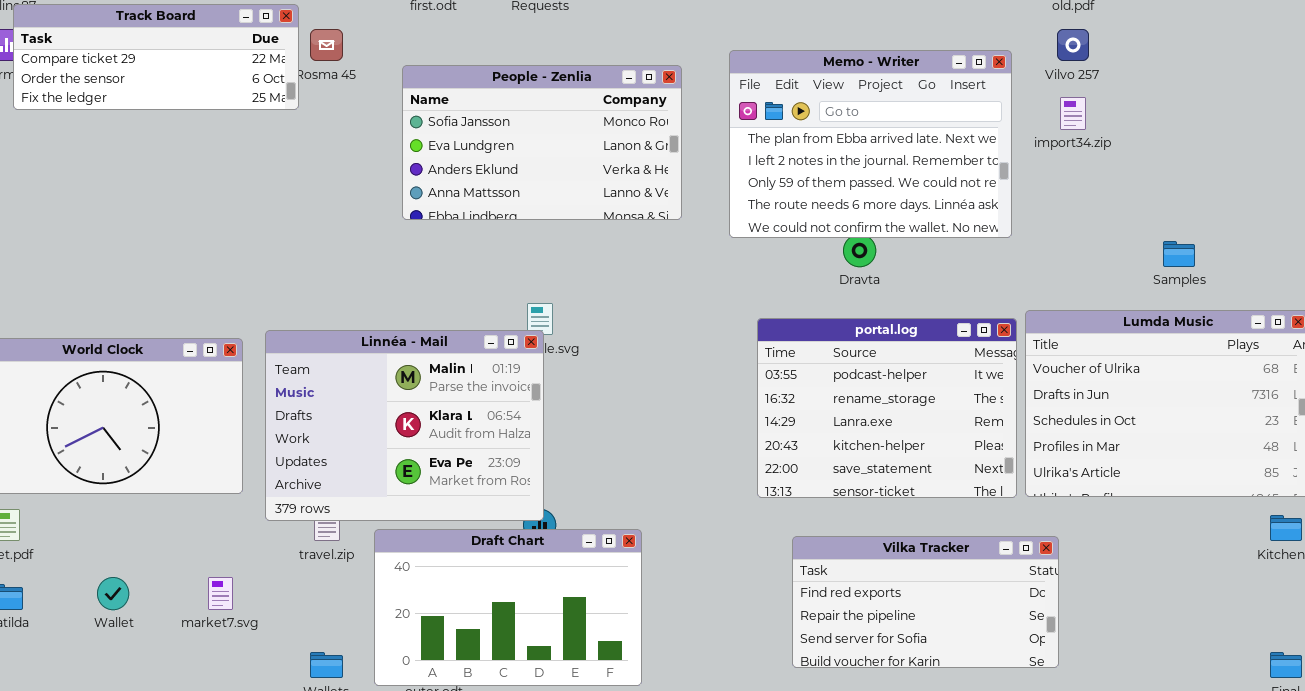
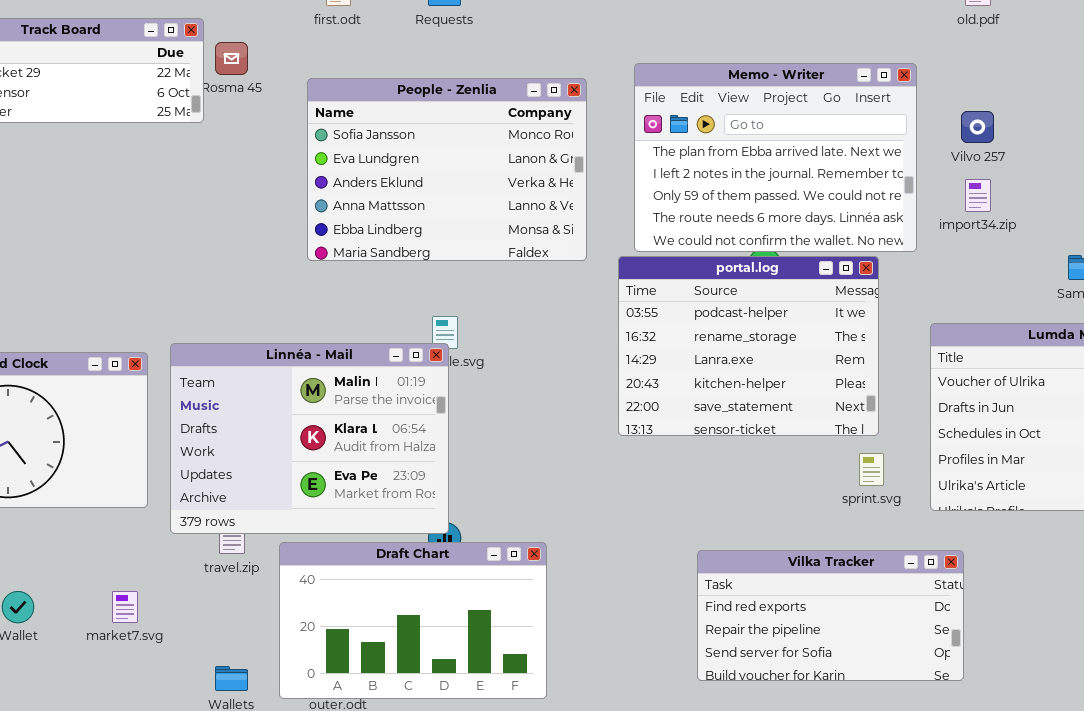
Vilvo 257: [1057,29,1089,61] -> [961,111,994,143], moved
People - Zenlia: [402,65,682,220] -> [307,78,587,261], resized
import34.zip: [1060,97,1086,130] -> [965,179,991,212], moved
portal.log: [757,318,1017,498] -> [618,256,879,436], moved

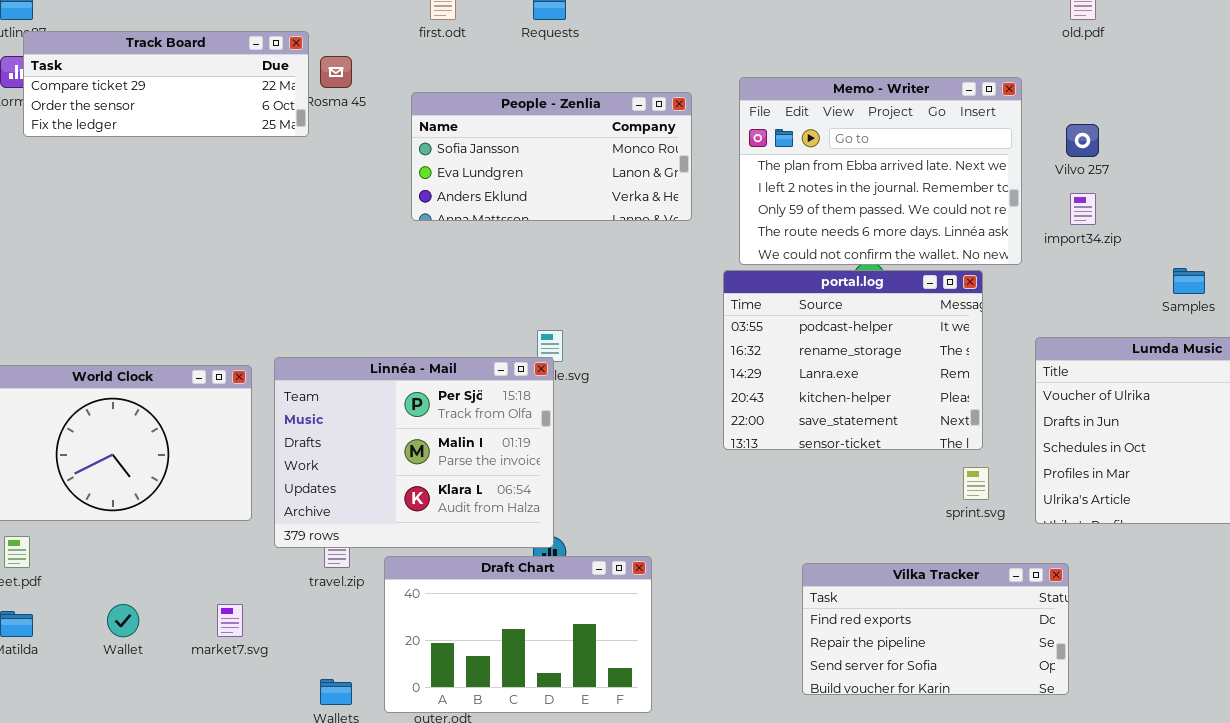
People - Zenlia: [307,78,587,261] -> [411,92,692,221], resized
Linnéa - Mail: [170,343,449,534] -> [274,357,554,548], scrolled up 1 row

